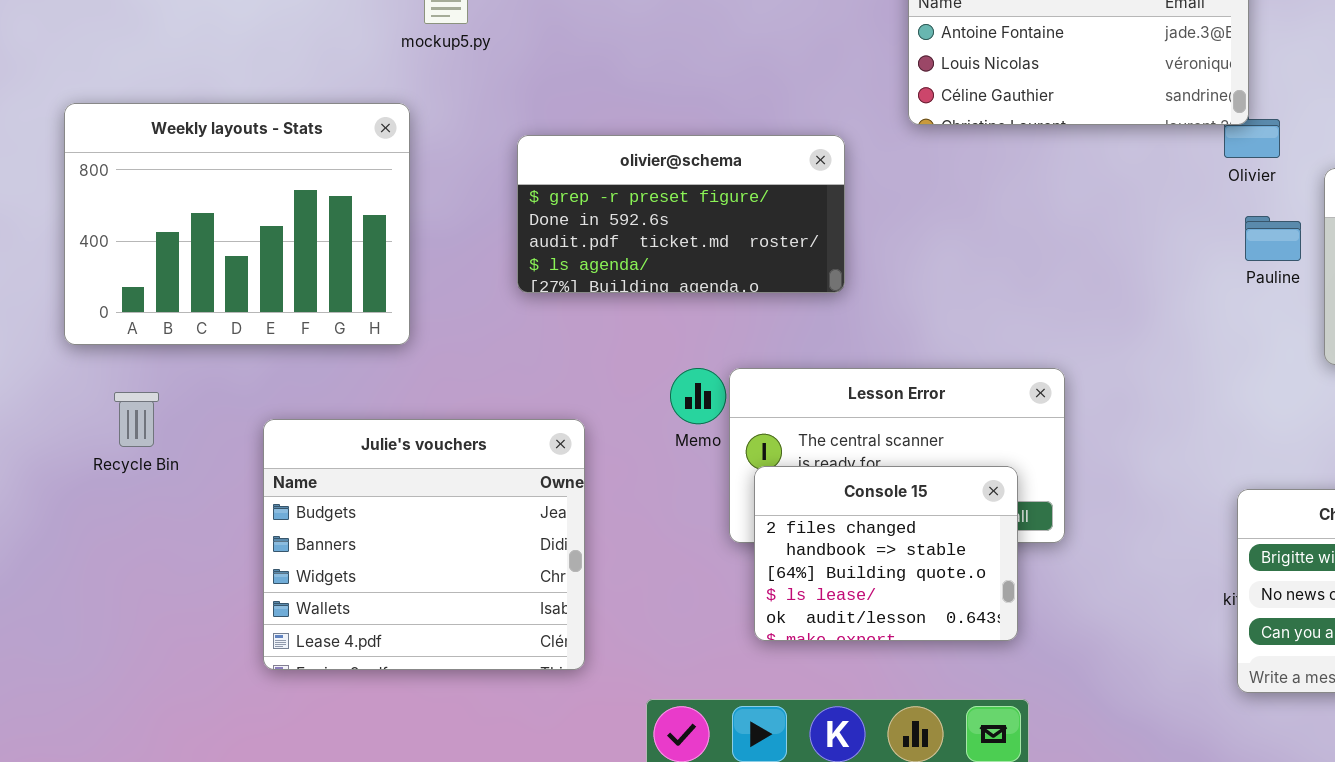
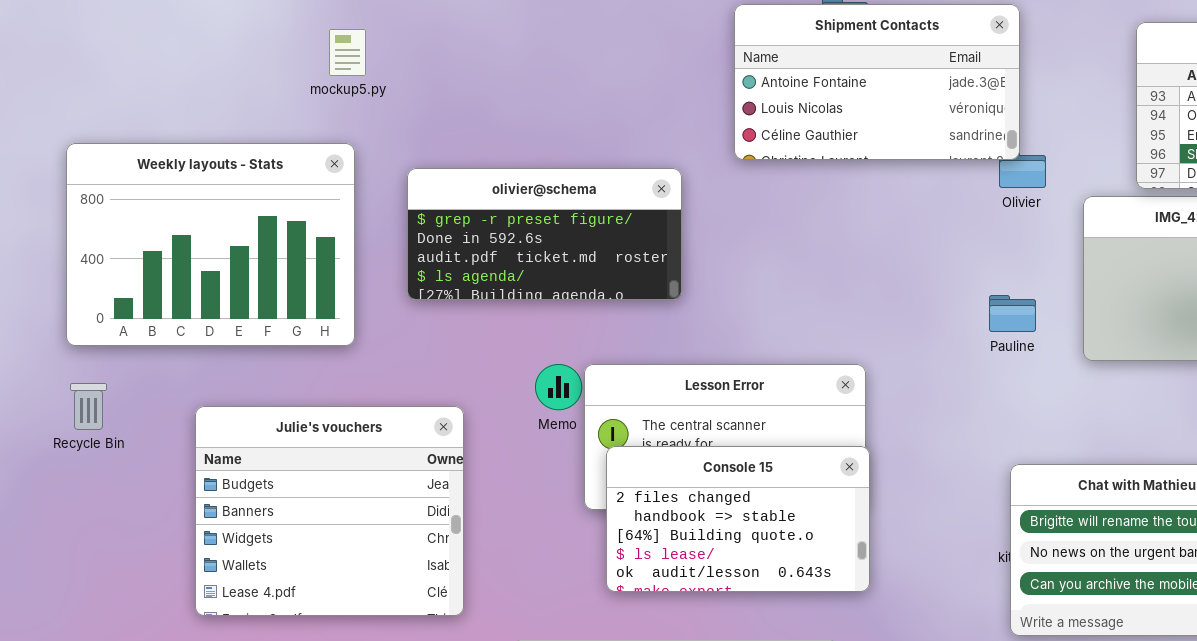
Weekly layouts - Stats: [64,103,410,345] -> [66,143,355,346], moved
Pauline: [1245,216,1301,261] -> [989,295,1036,332], moved
Console 15: [754,466,1018,641] -> [606,446,870,592], resized

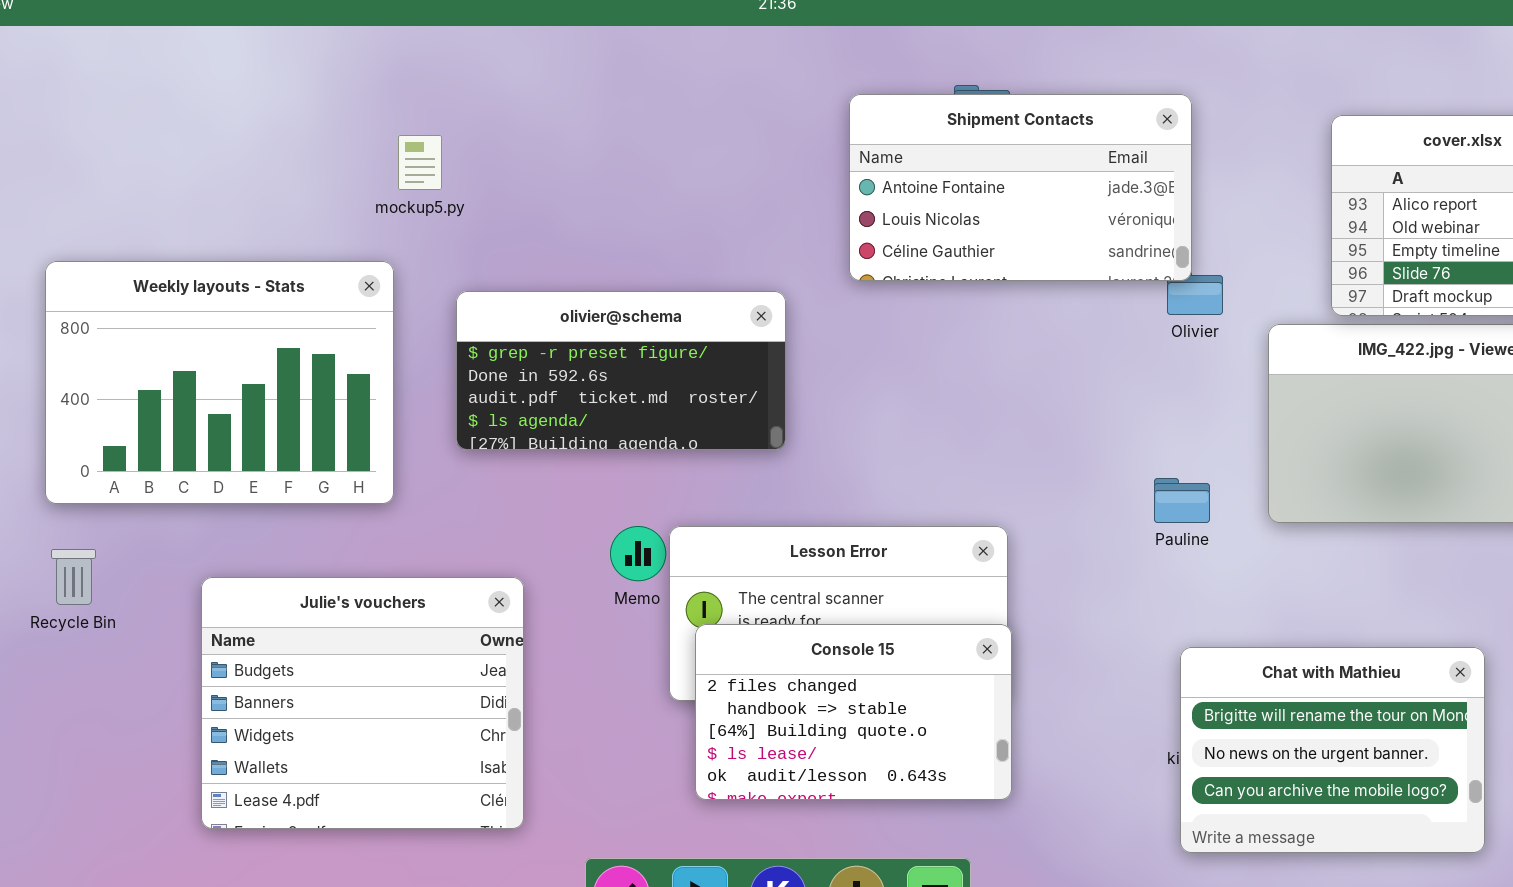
mockup5.py: [329,29,366,76] -> [398,135,442,190], moved
Pauline: [989,295,1036,332] -> [1154,478,1210,523], moved

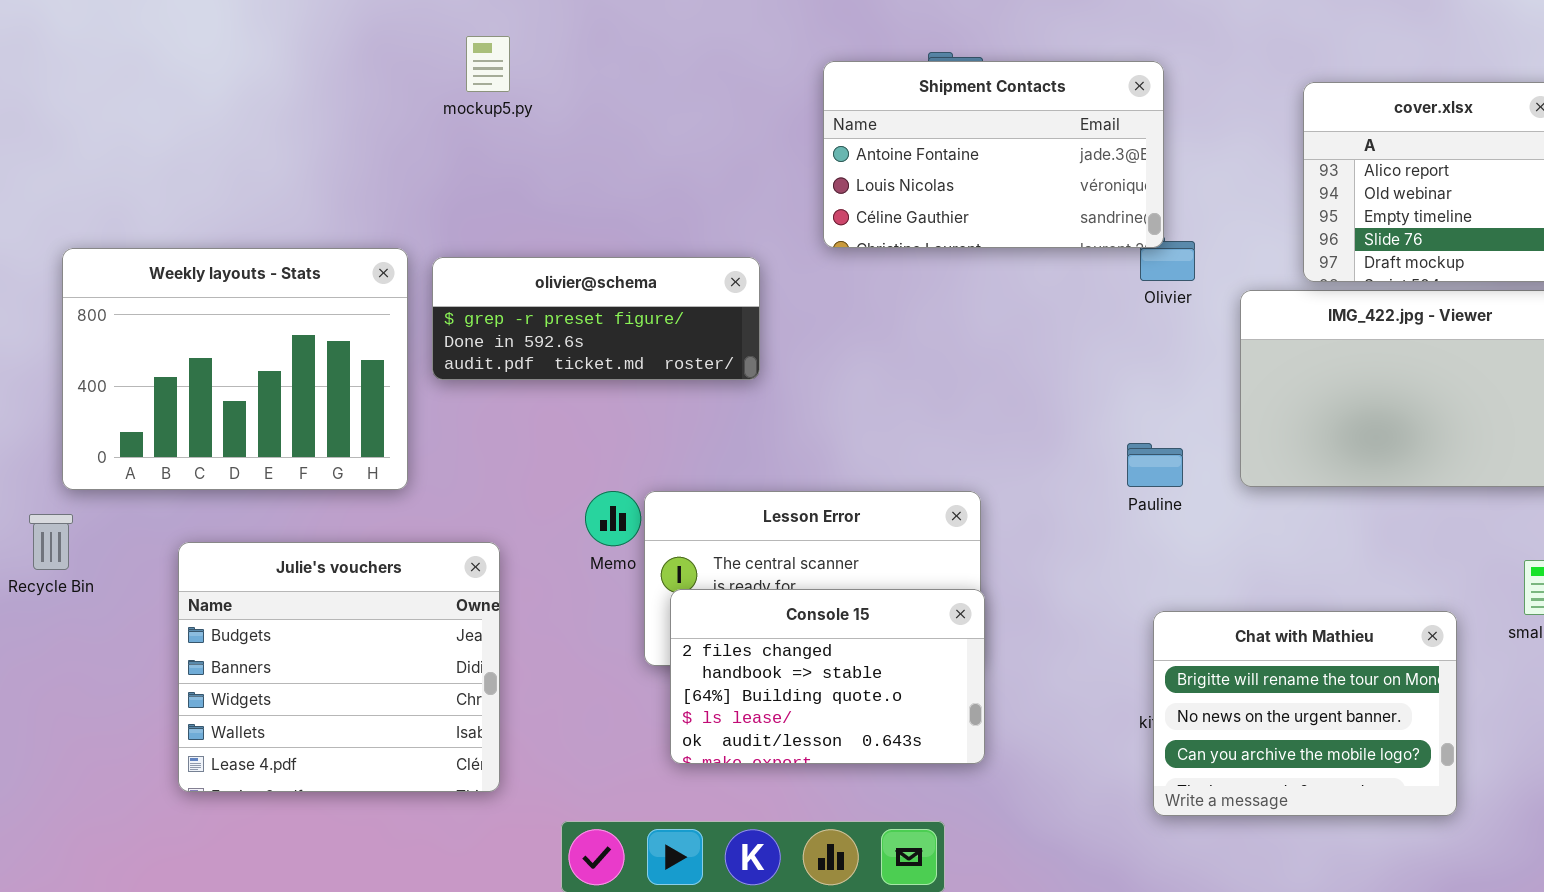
mockup5.py: [398,135,442,190] -> [466,36,510,92], moved
Weekly layouts - Stats: [45,261,394,504] -> [62,248,408,490], moved
olivier@schema: [456,291,786,450] -> [432,257,760,380], resized

